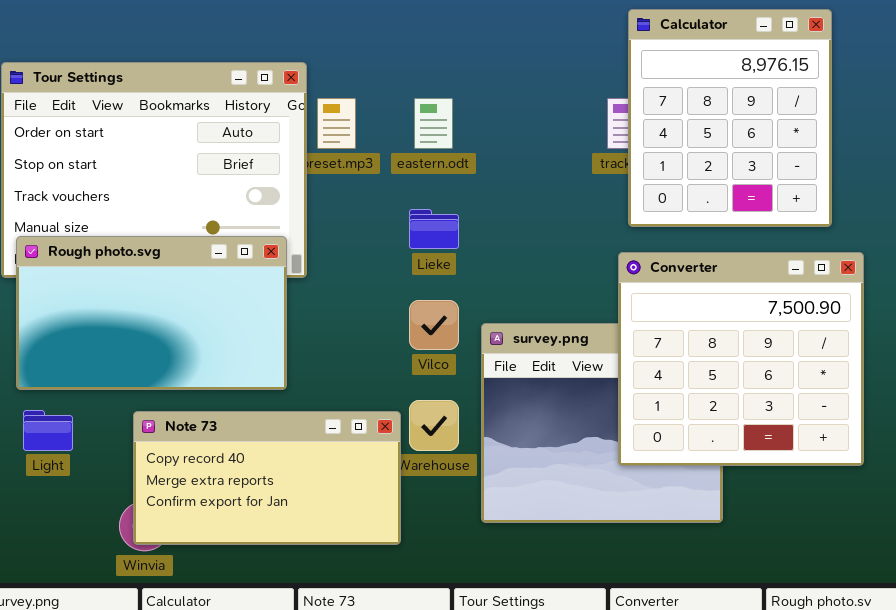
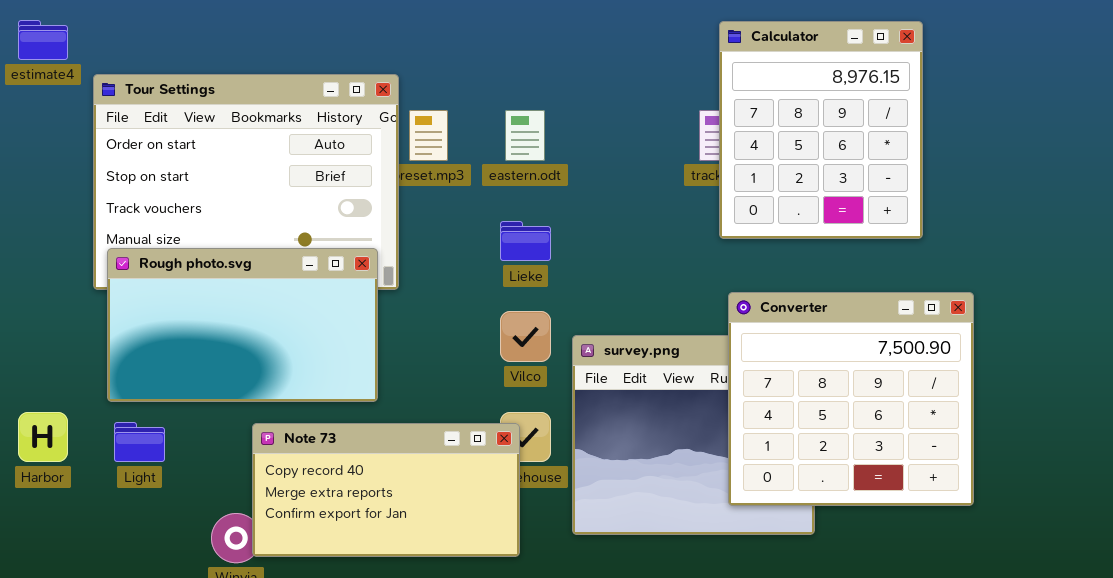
Converter: [618,252,864,466] -> [728,292,974,506], moved
Note 73: [133,411,401,545] -> [252,423,520,557], moved

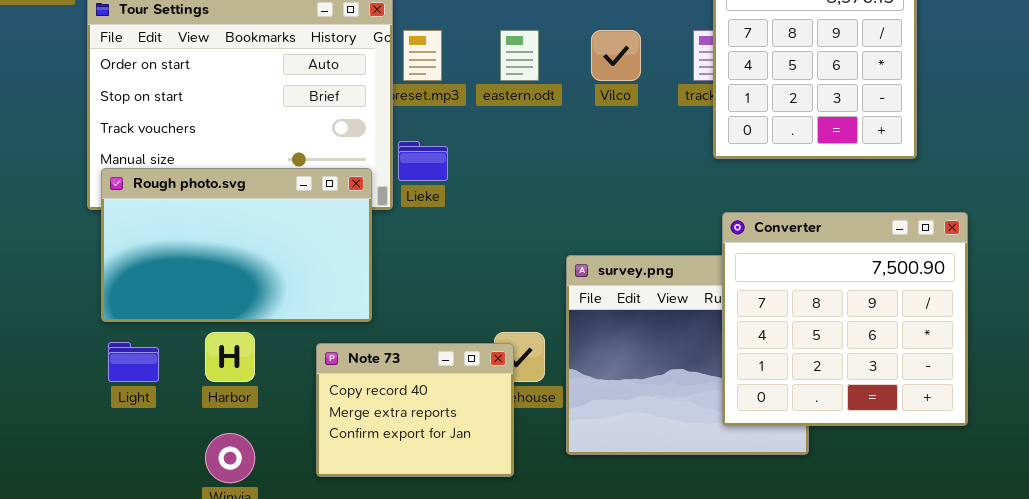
Lieke: [500,221,551,261] -> [398,141,448,181], moved
Vilco: [500,311,551,362] -> [591,30,641,81], moved
Harbor: [18,412,68,462] -> [205,332,255,382], moved
Note 73: [252,423,520,557] -> [316,343,514,477], resized

